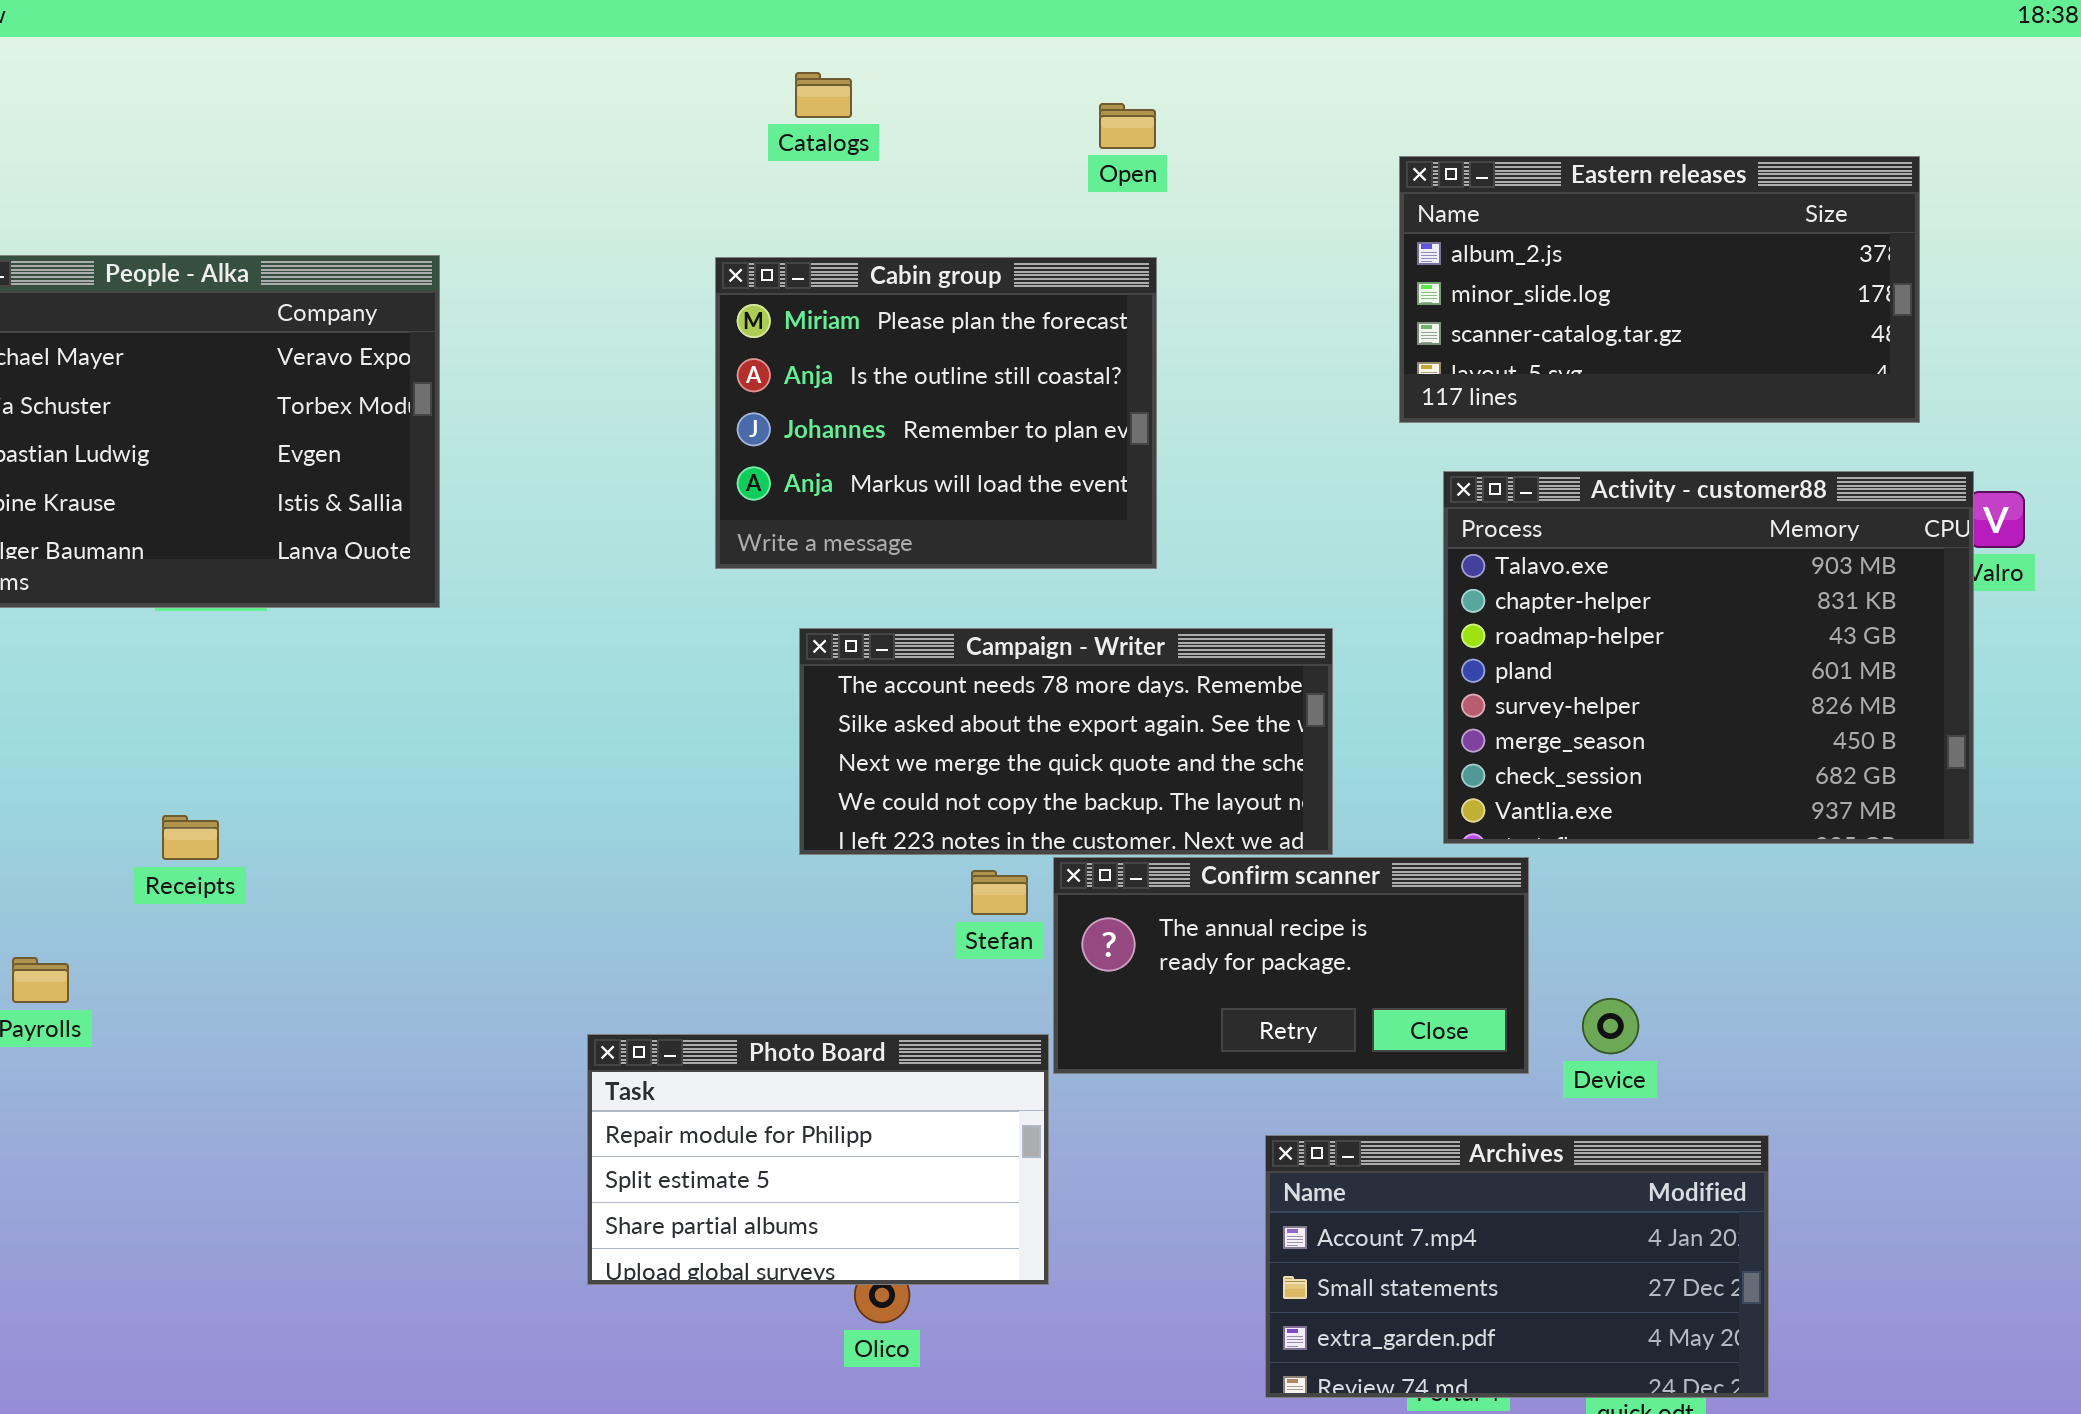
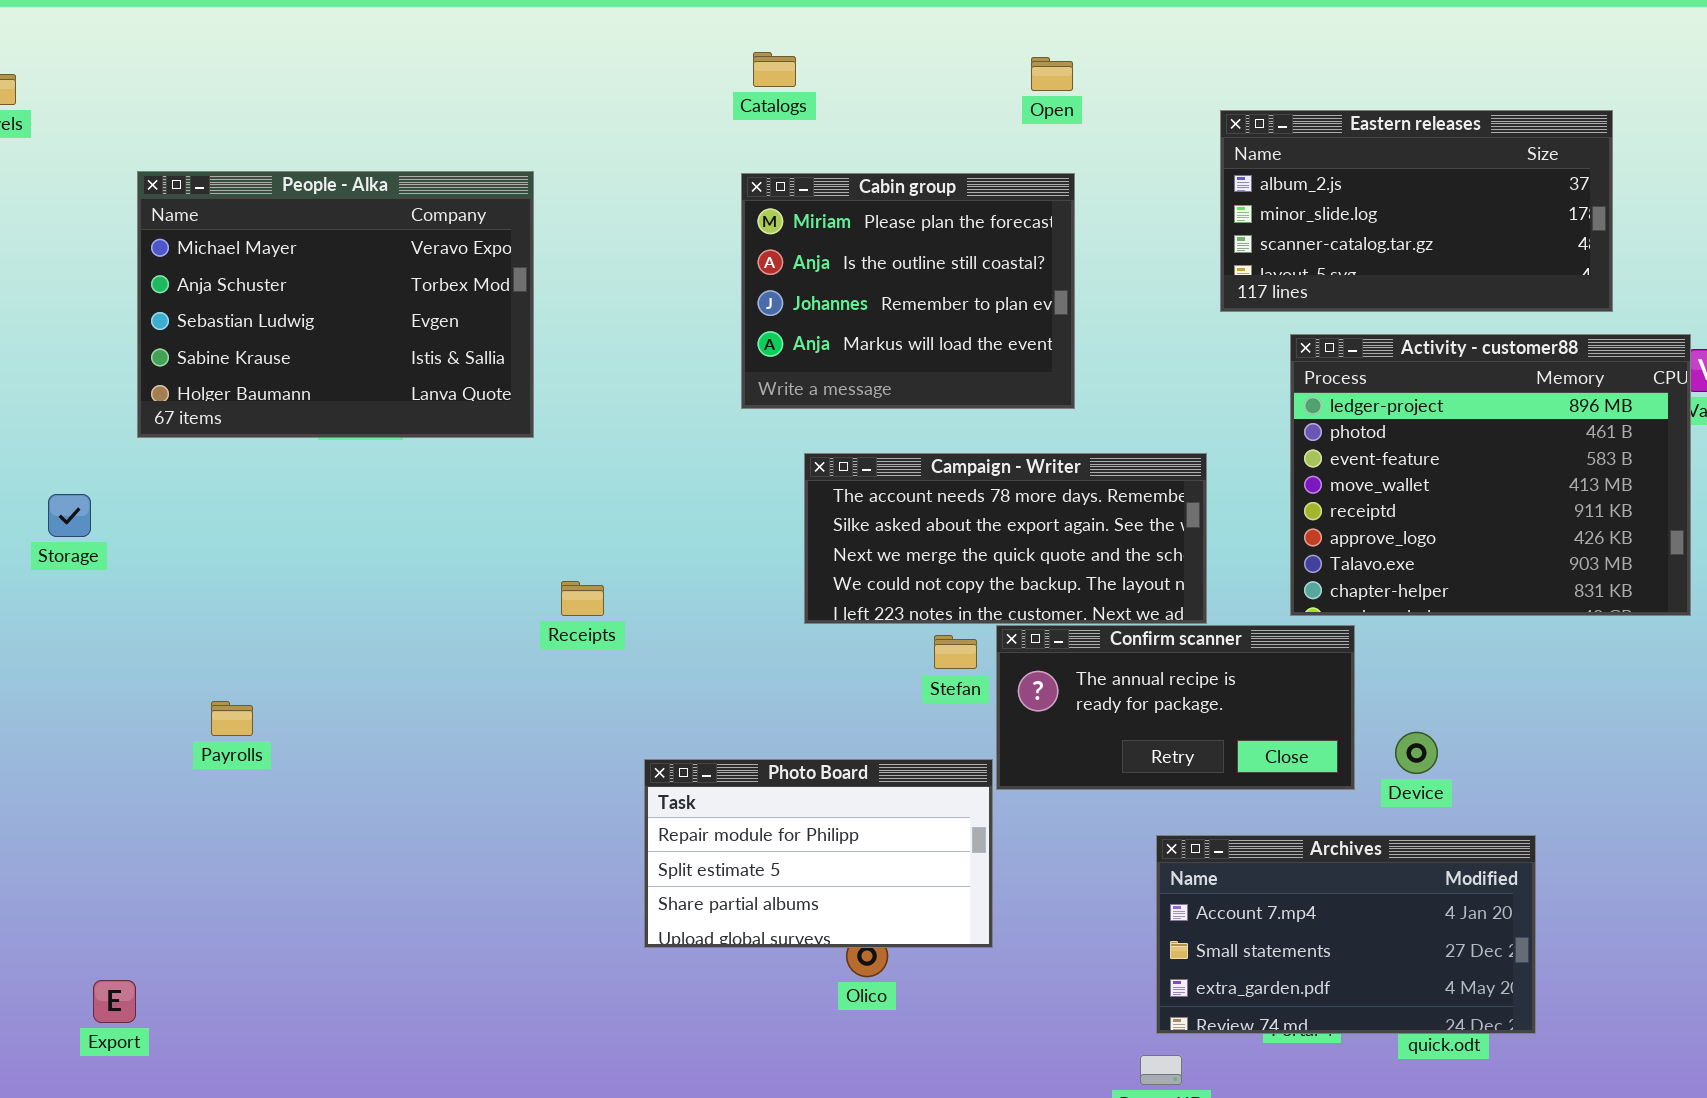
Catalogs: [795,72,852,118] -> [753,52,796,87], moved
Eastern releases: [1399,156,1920,423] -> [1220,110,1613,312], moved
Activity - customer88: [1443,471,1974,844] -> [1290,334,1691,616], scrolled up 6 rows
Receipts: [162,815,219,860] -> [561,581,604,616], moved

